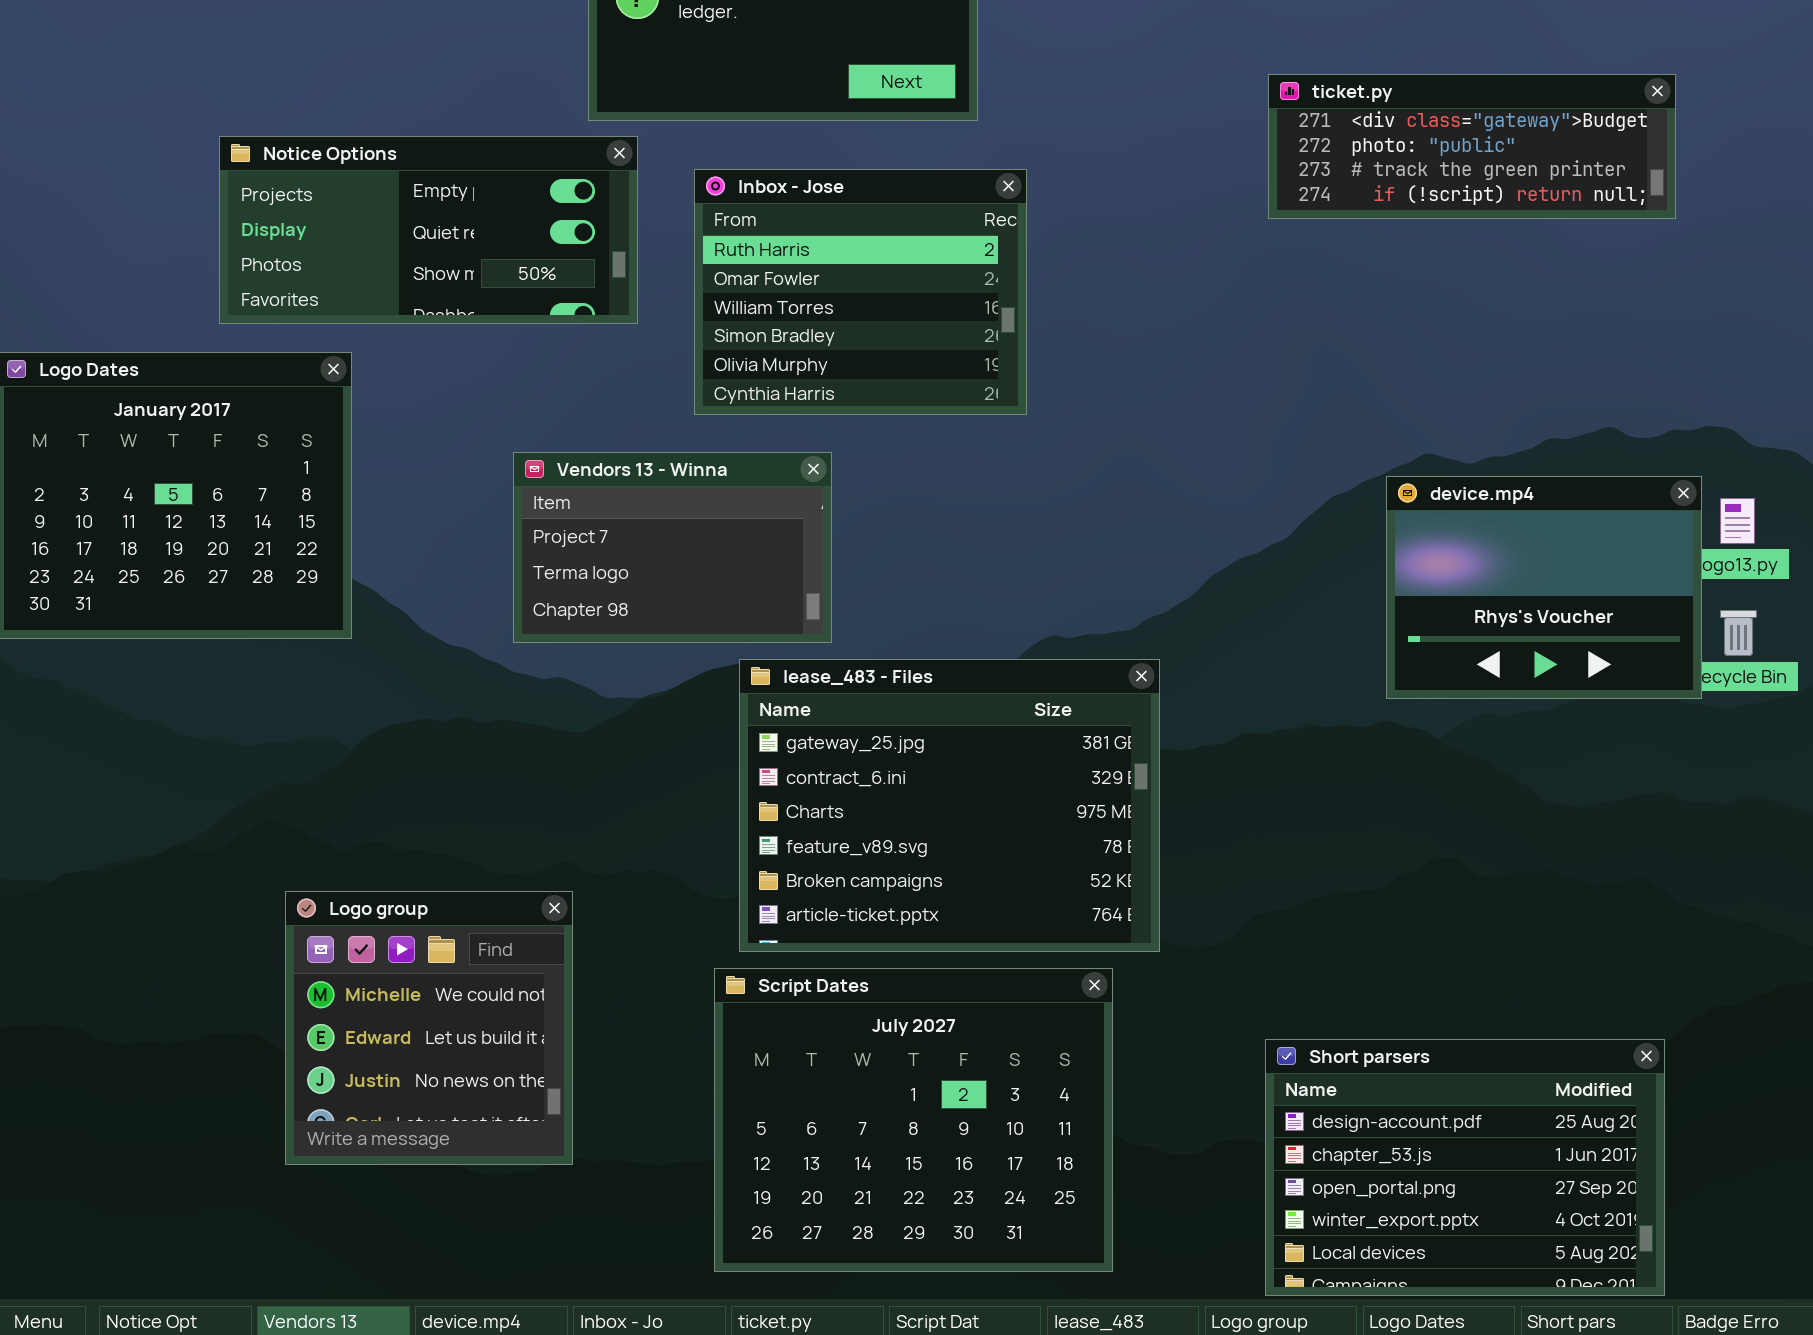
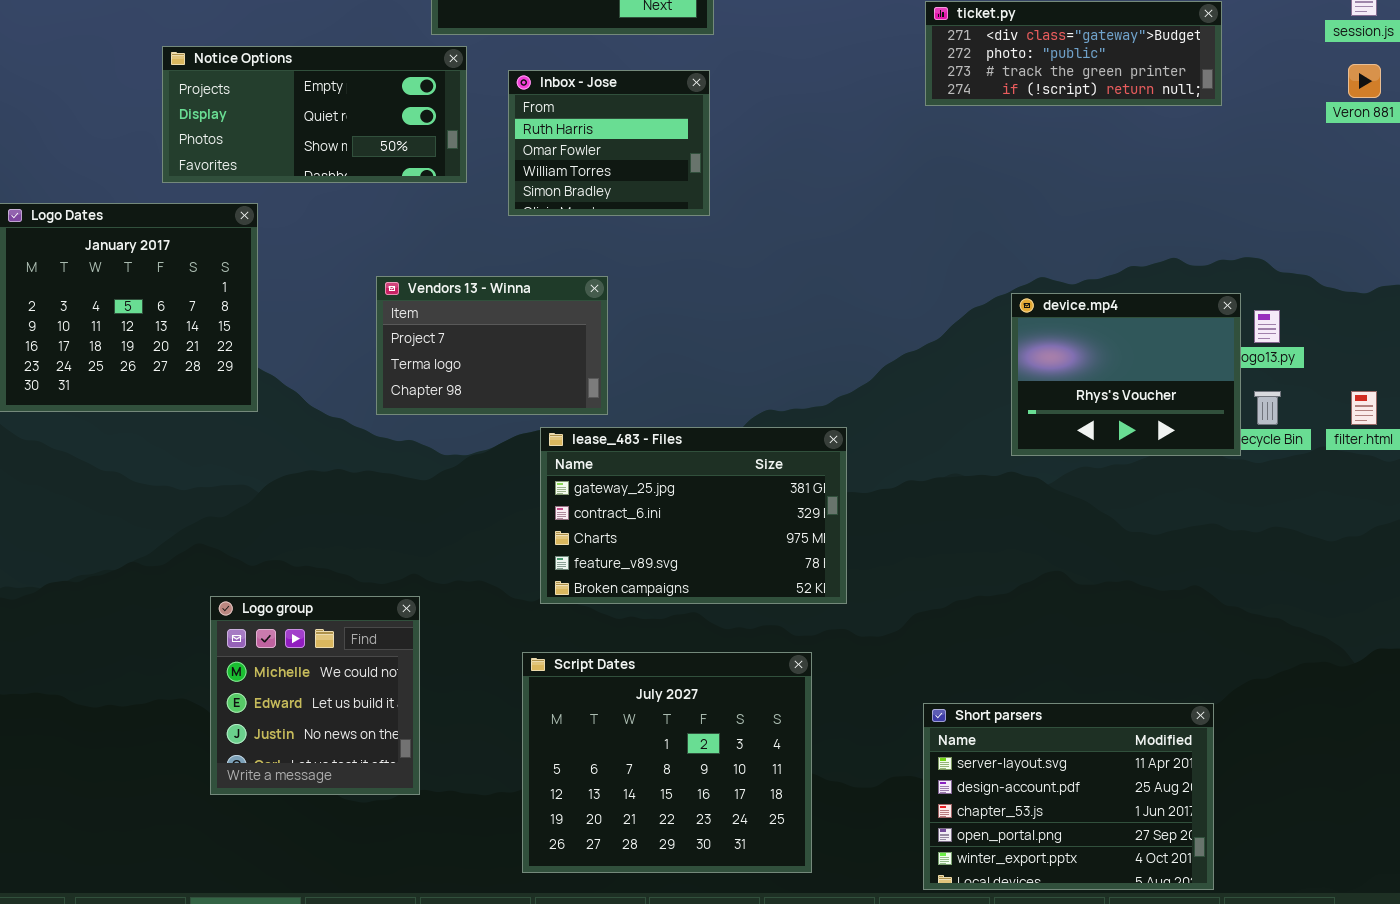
Inbox - Jose: [694,169,1027,415] -> [508,70,710,216], resized
lease_483 - Files: [739,659,1160,952] -> [540,427,847,604], resized
Short parsers: [1265,1039,1665,1296] -> [923,703,1214,890], scrolled up 1 row

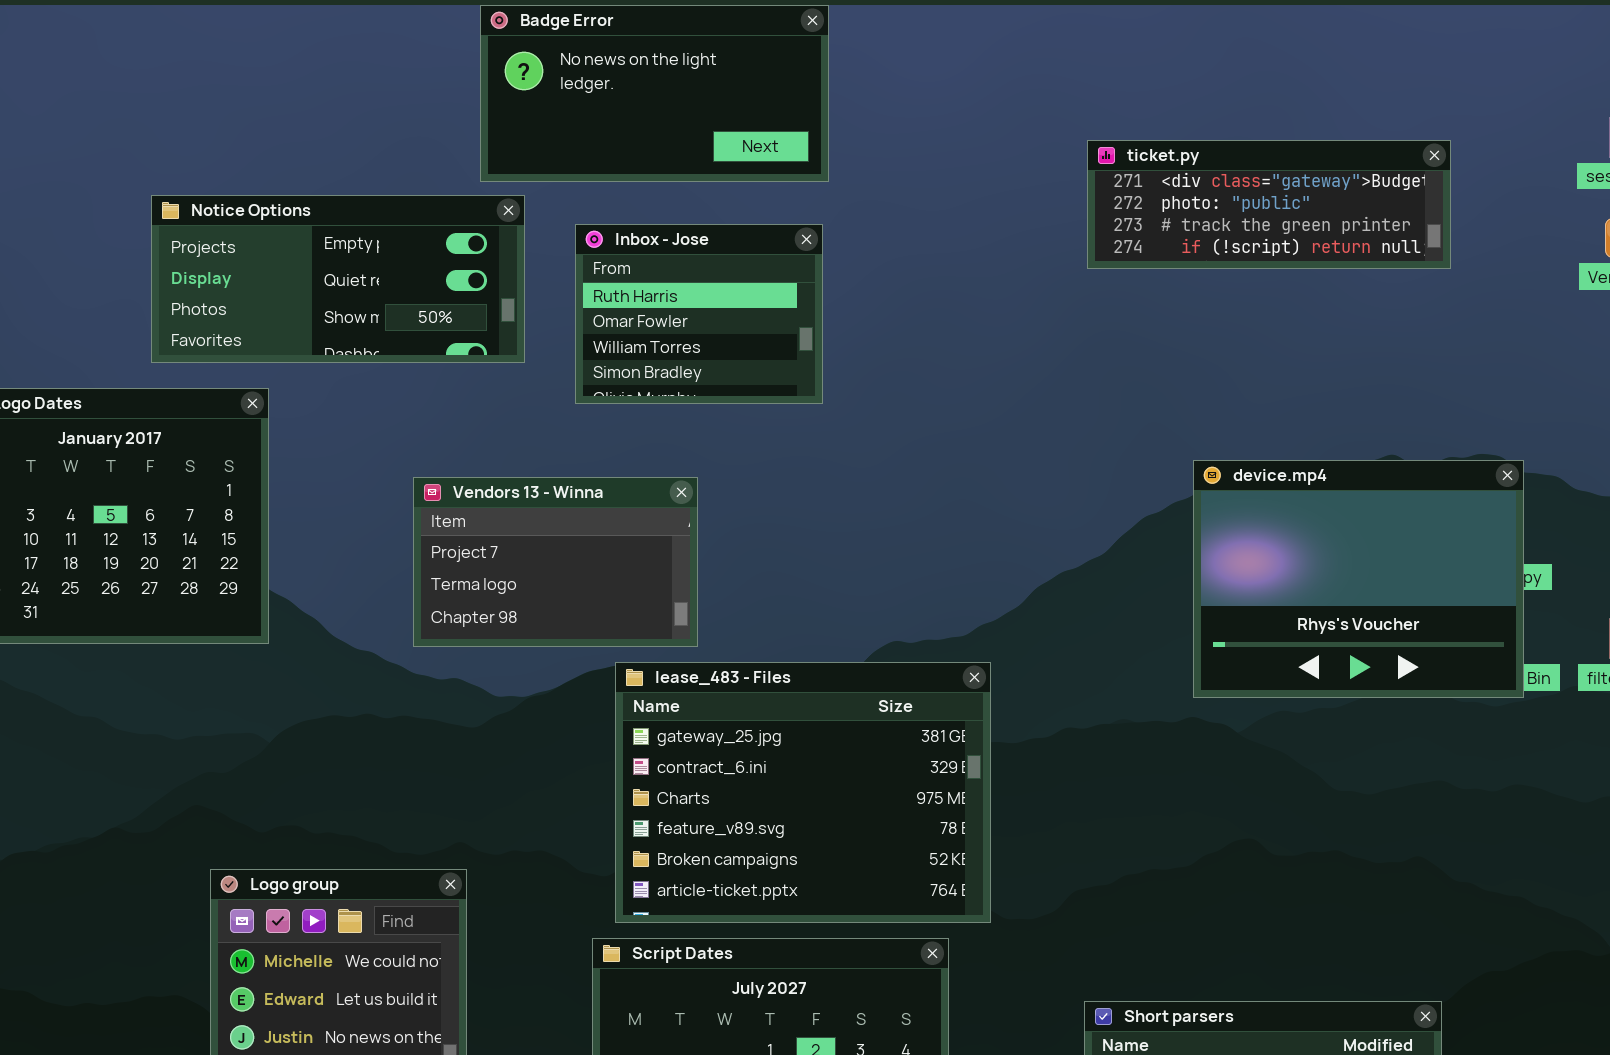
device.mp4: [1011,293,1241,456] -> [1193,460,1524,698], resized
lease_483 - Files: [540,427,847,604] -> [615,662,991,923], resized

